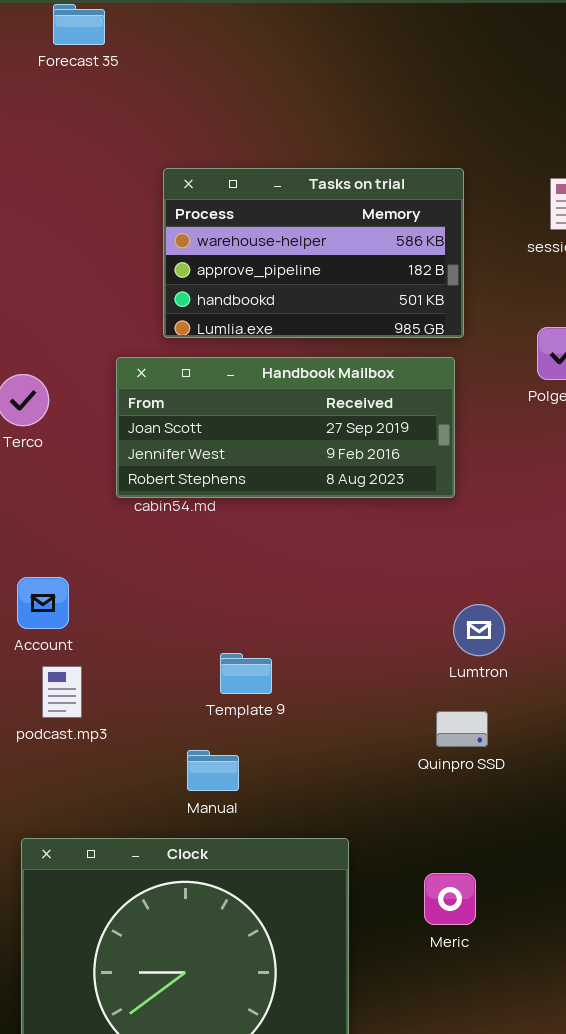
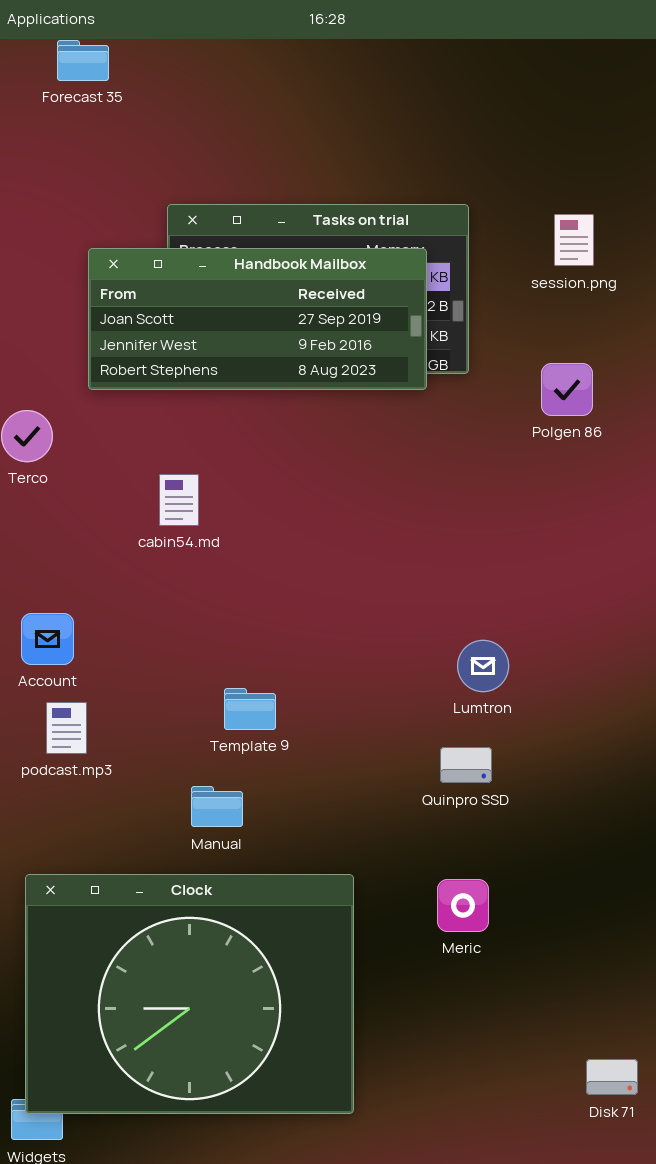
Handbook Mailbox: [116,357,455,498] -> [88,248,427,390], moved
Meric: [424,873,476,925] -> [437,879,489,932], moved

